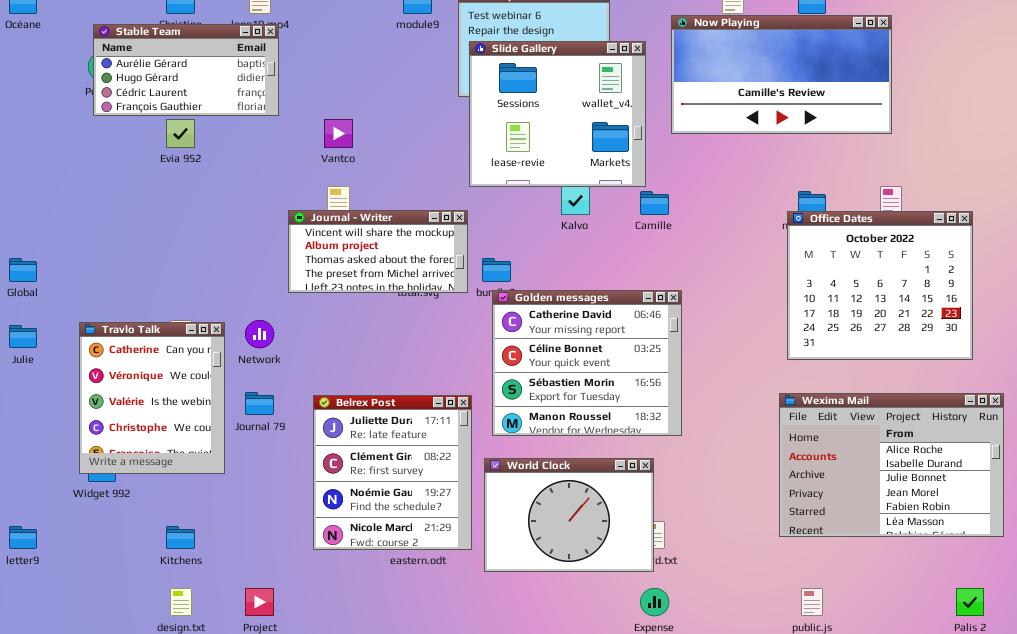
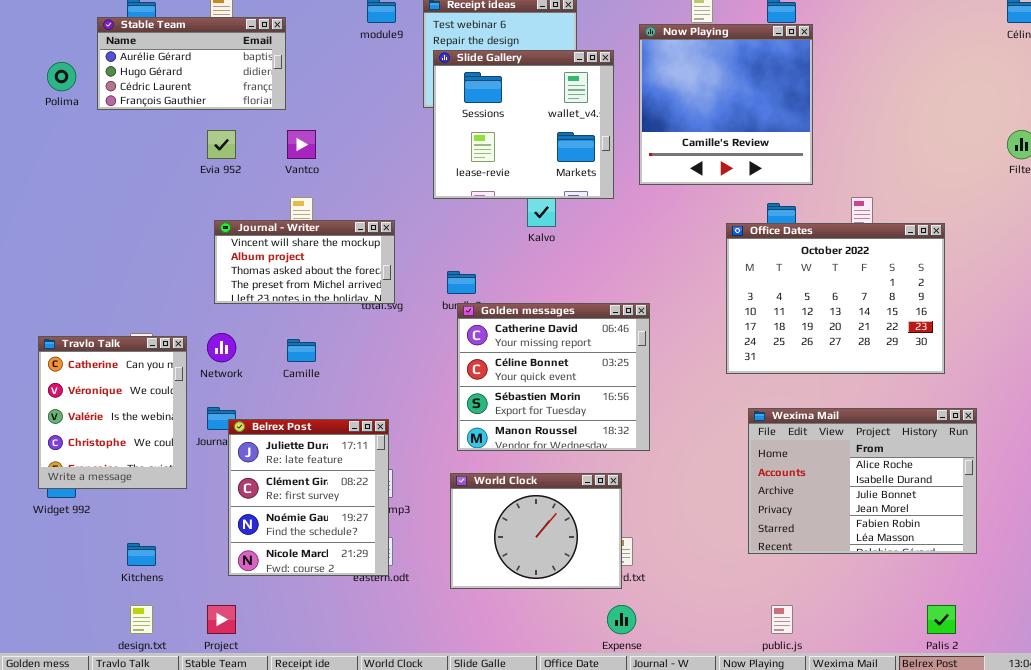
Now Playing: [671,15,892,134] -> [639,24,813,185], resized
Stable Team: [93,24,279,116] -> [97,17,286,110], moved
Evia 952: [166,119,195,148] -> [207,130,236,159], moved
Camille: [640,191,669,215] -> [287,339,316,362], moved
Journal - Writer: [288,210,468,293] -> [214,220,395,304], moved
Office Dates: [787,211,973,360] -> [726,223,945,374], resized
Belrex Post: [313,395,472,550] -> [228,419,389,576], moved

